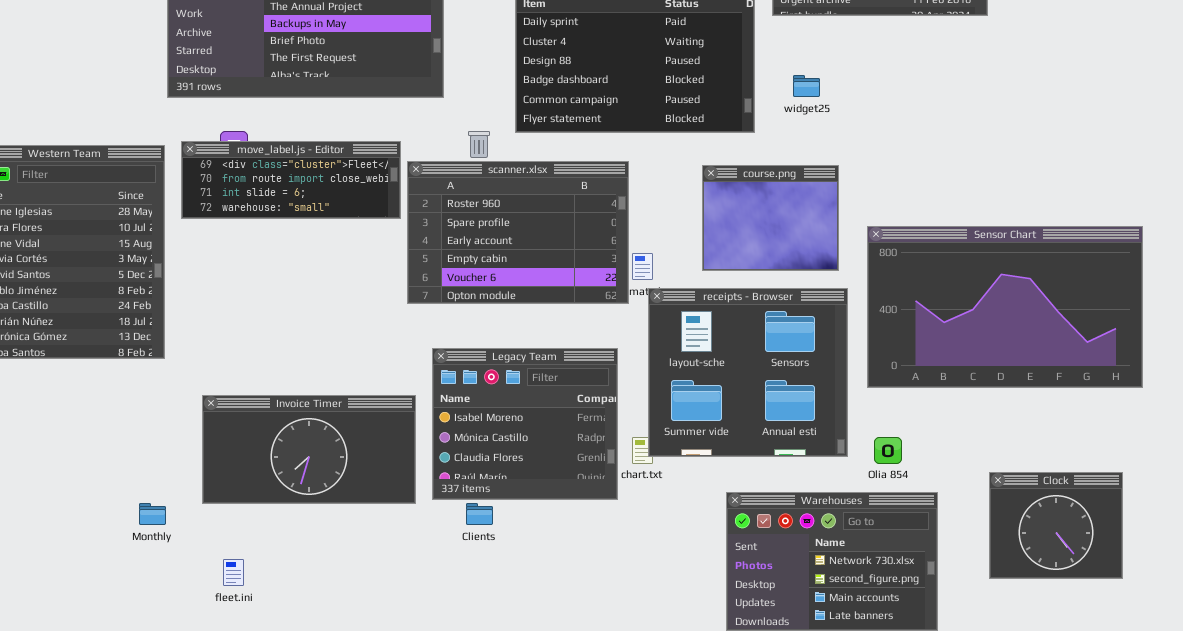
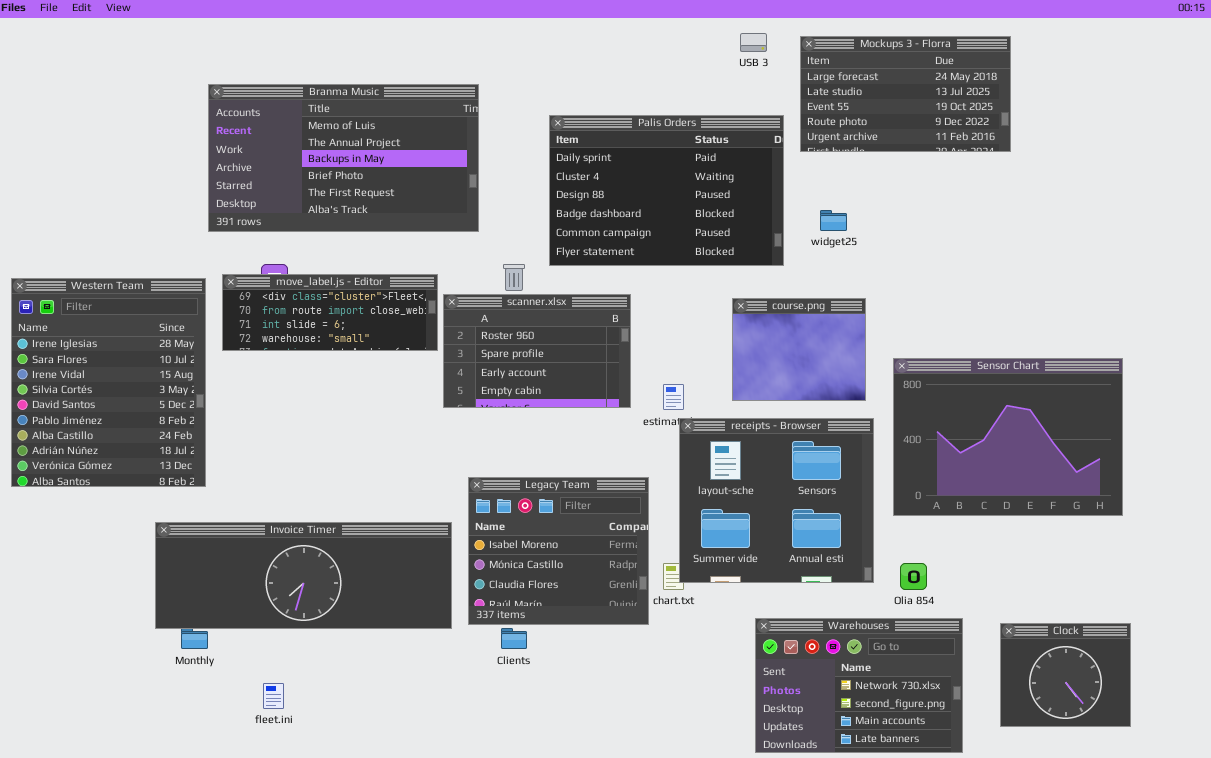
scanner.xlsx: [407,161,629,304] -> [443,294,631,408], resized
Sensor Chart: [867,226,1143,388] -> [893,358,1123,516], resized
Invoice Timer: [202,395,416,504] -> [155,522,452,629], resized
Clock: [989,472,1123,579] -> [1000,623,1131,727], moved

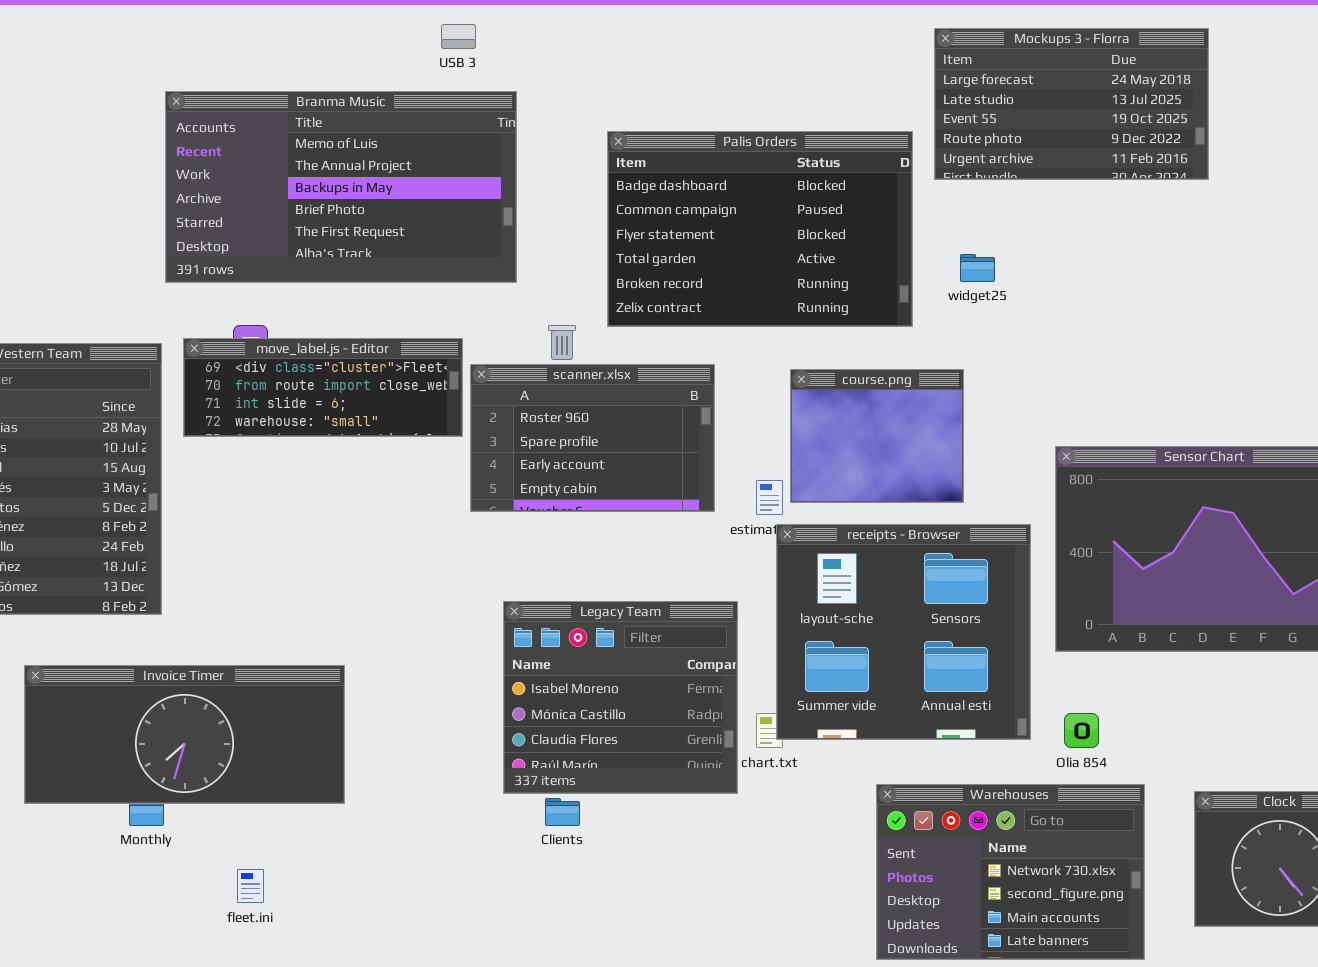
USB 3: [740,33,767,52] -> [441,24,476,49], moved
Palis Orders: [549,115,784,266] -> [607,131,913,327], scrolled down 3 rows
course.png: [732,298,866,401] -> [790,369,964,503], moved
Invoice Timer: [155,522,452,629] -> [24,665,345,804], moved, resized

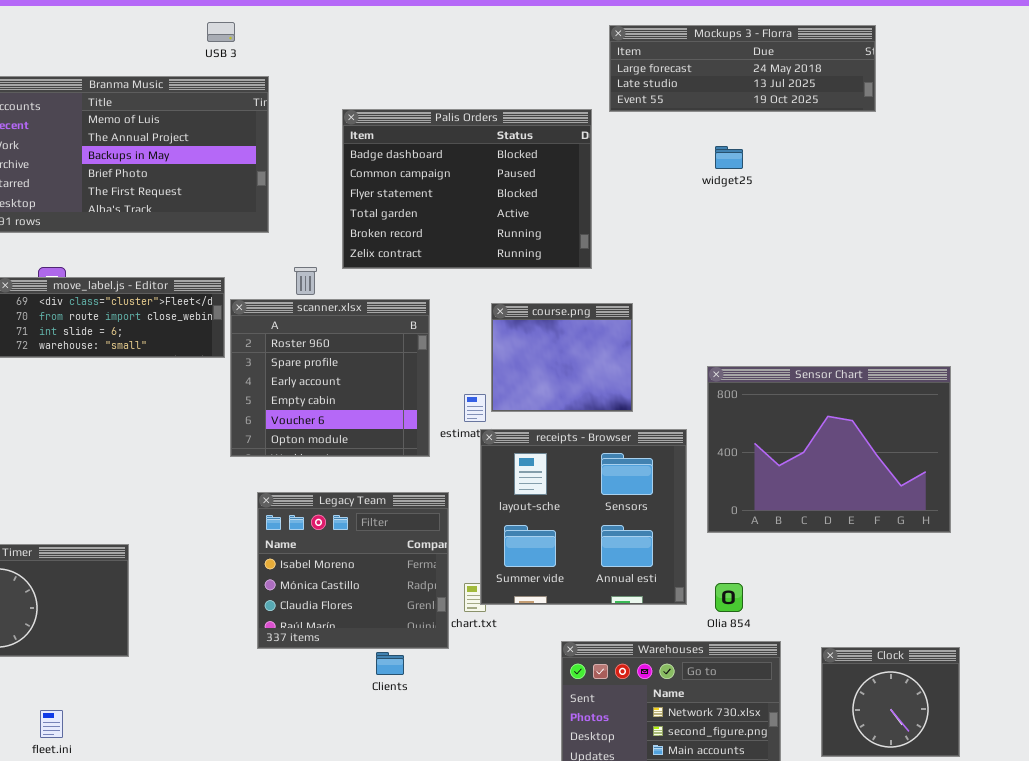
Mockups 3 - Florra: [934,28,1209,180] -> [609,25,876,112], resized
widget25: [960,254,995,282] -> [715,146,743,169], moved
scanner.xlsx: [470,364,715,512] -> [230,299,430,457], resized
Clients: [545,798,580,826] -> [376,652,404,675], moved

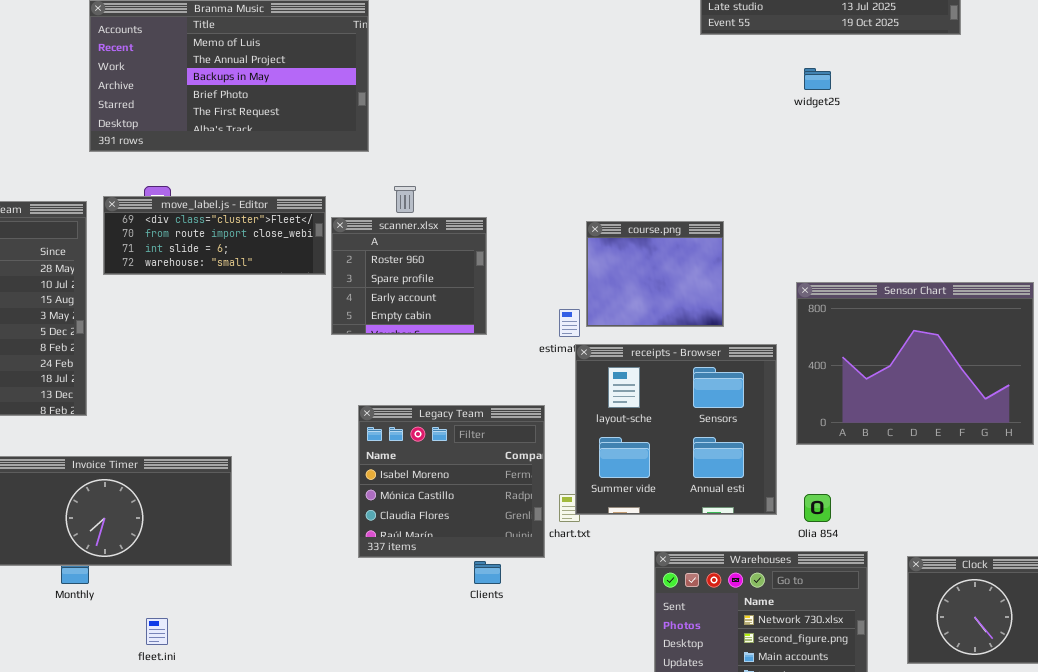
Palis Orders: [342,109,592,269] -> none, closed
scanner.xlsx: [230,299,430,457] -> [331,217,487,335], resized

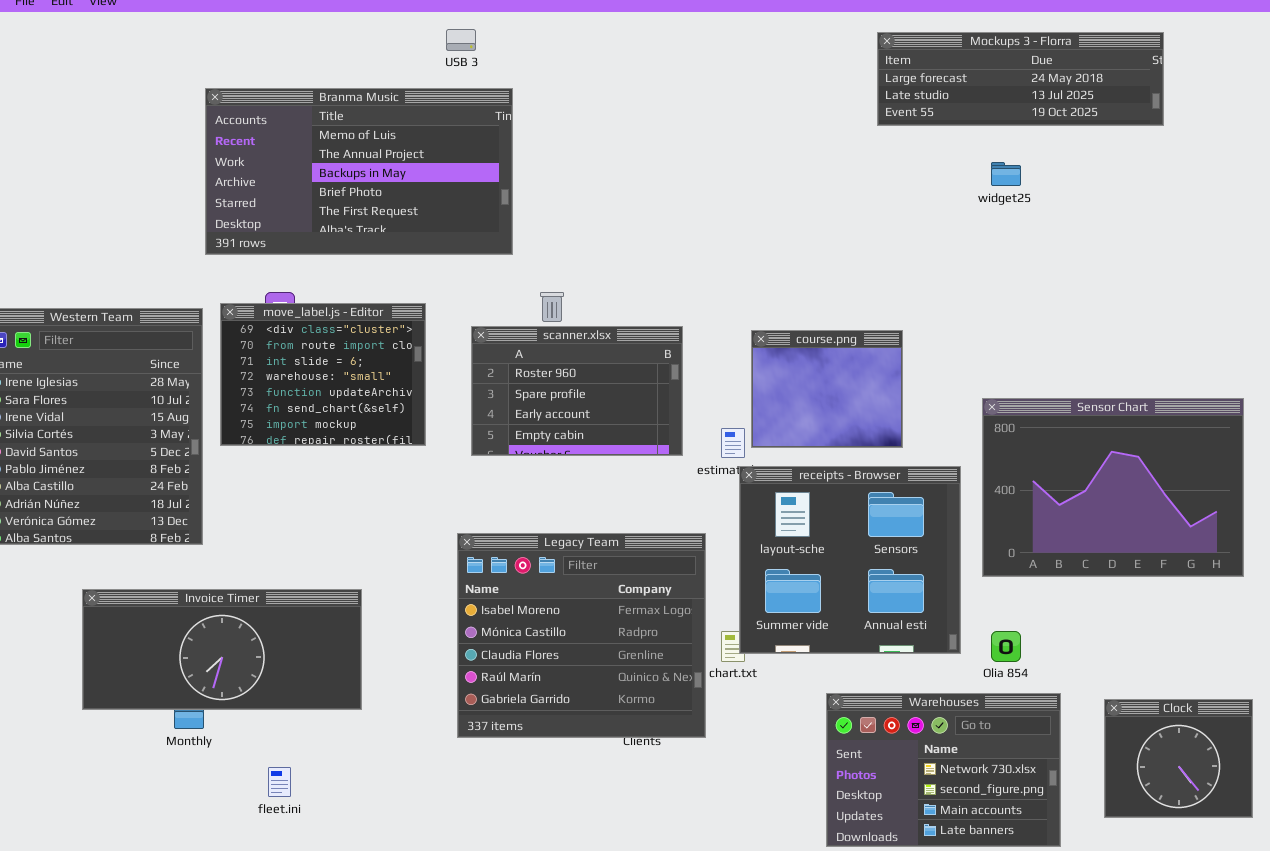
move_label.js - Editor: [103,196,326,275] -> [220,303,426,446], resized
scanner.xlsx: [331,217,487,335] -> [471,326,683,456], resized
Legacy Team: [358,405,545,558] -> [457,533,706,738], resized

